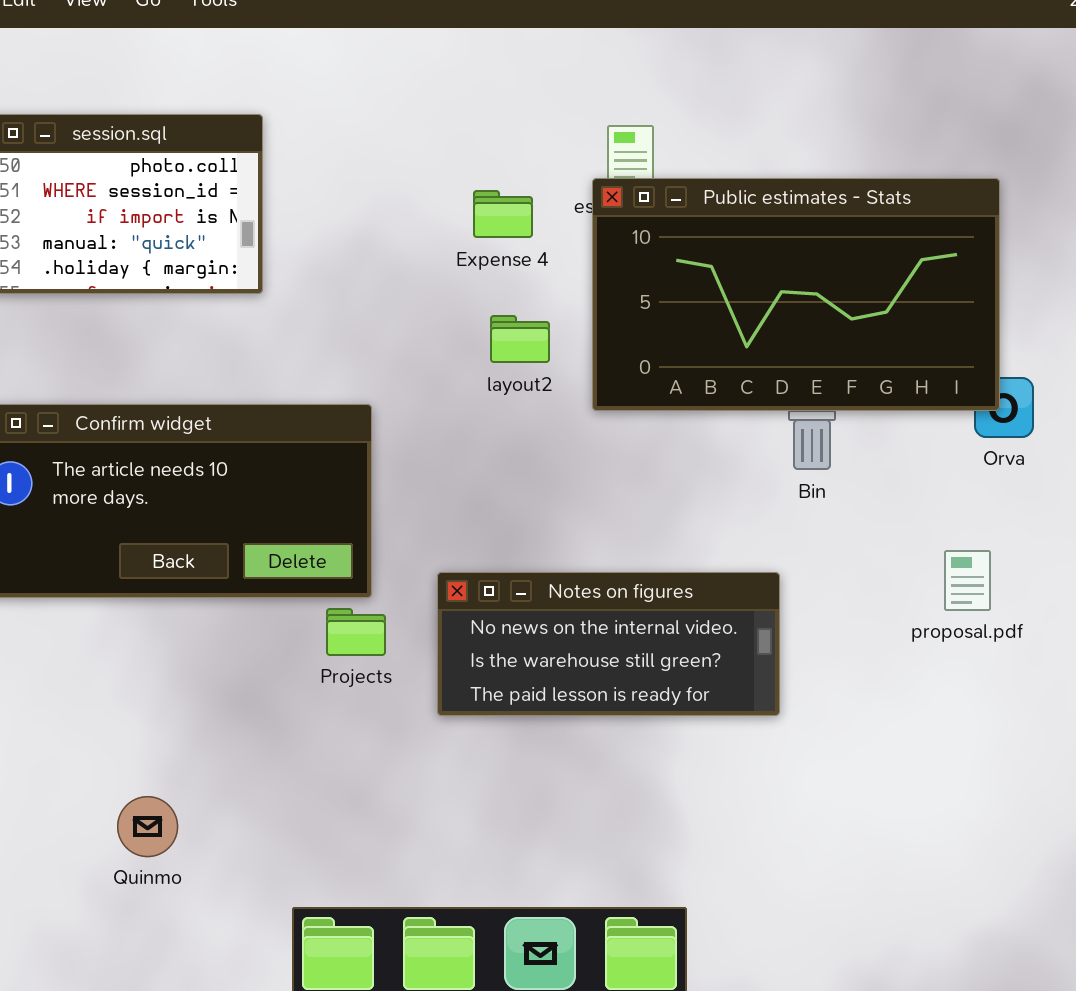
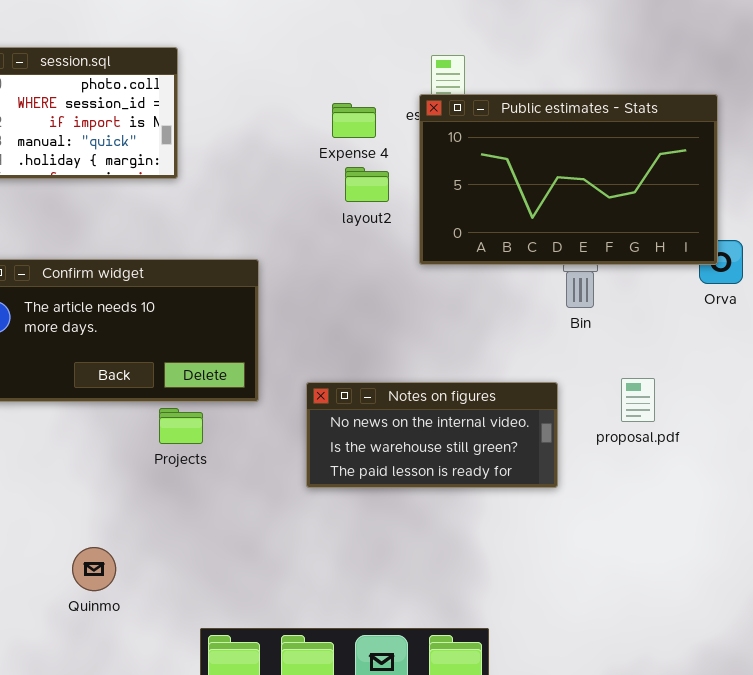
layout2: [490,315,550,363] -> [345,167,389,202], moved
proposal.pdf: [944,550,991,611] -> [621,378,655,422], moved
Projects: [326,608,386,656] -> [159,408,203,444], moved

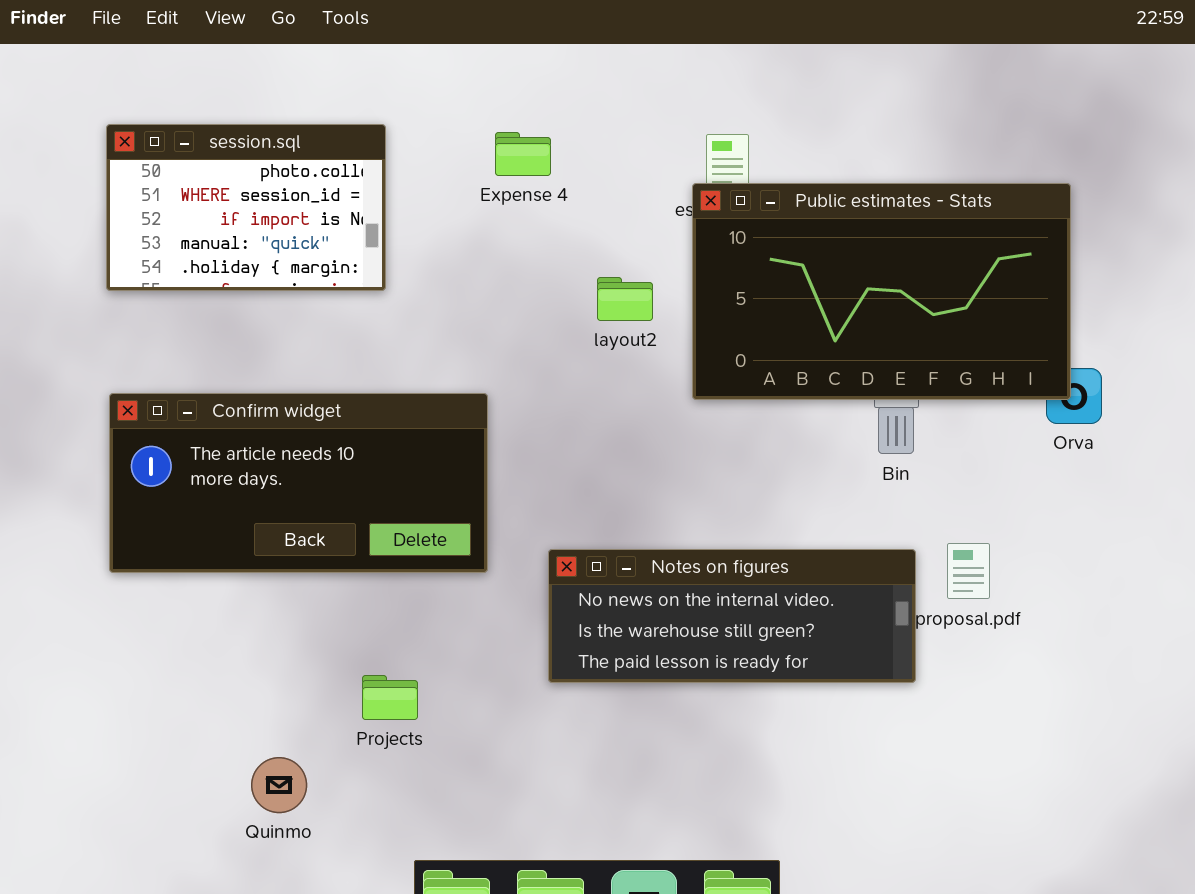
Expense 4: [332,103,376,138] -> [495,132,551,176], moved
Notes on figures: [306,382,558,488] -> [548,549,916,683], resized
Projects: [159,408,203,444] -> [362,675,418,720], moved

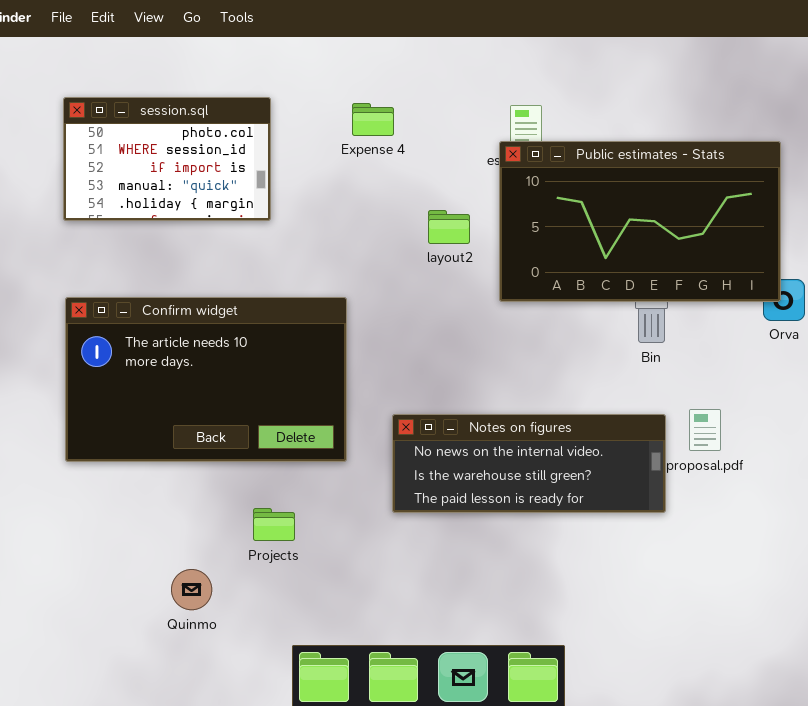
Confirm widget: [109,393,488,573] -> [65,297,347,462], resized

